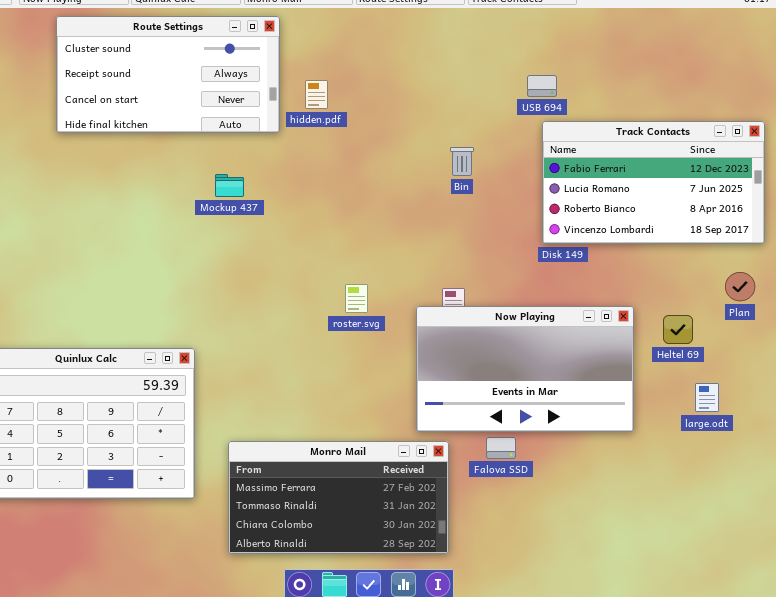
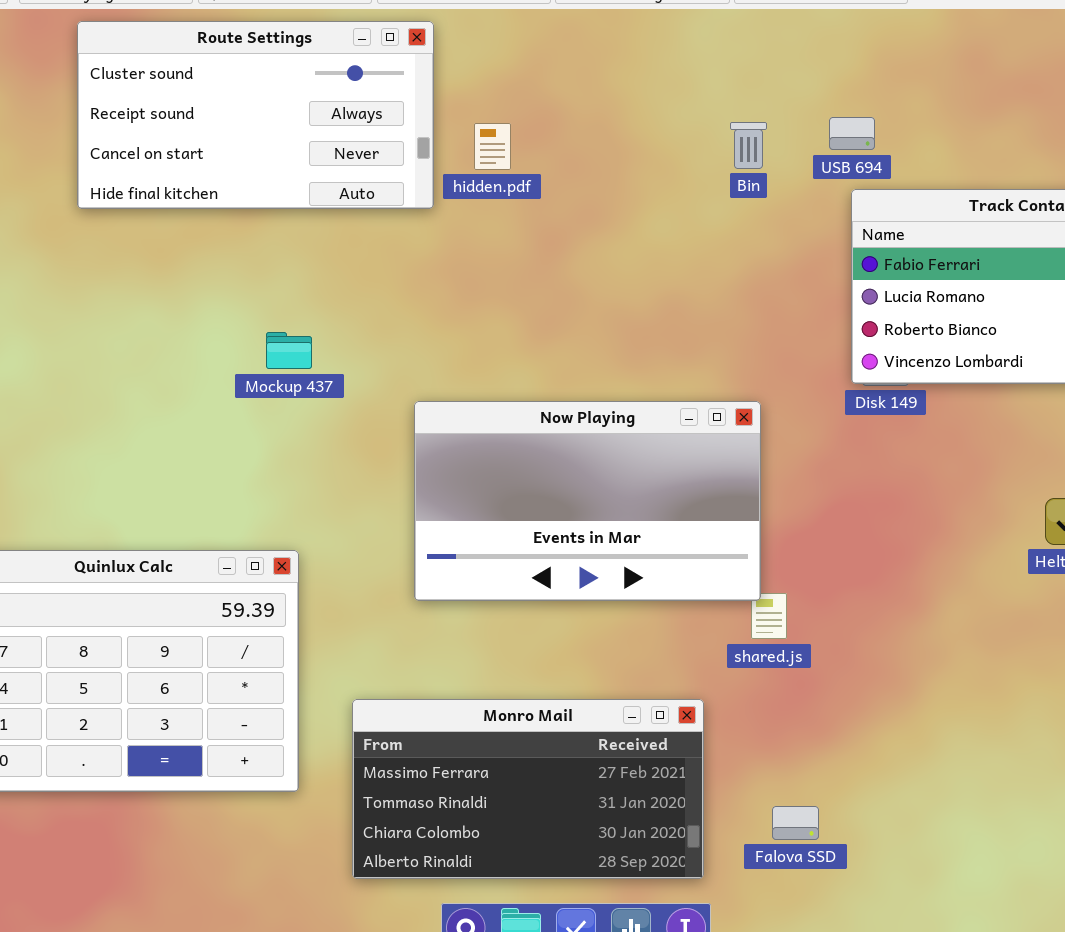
Bin: [450,147,474,176] -> [730,122,767,169], moved
Mockup 437: [215,174,244,197] -> [266,332,312,369], moved
Now Playing: [416,306,634,432] -> [414,401,761,601], moved
Falova SSD: [486,437,516,459] -> [772,806,819,840], moved

